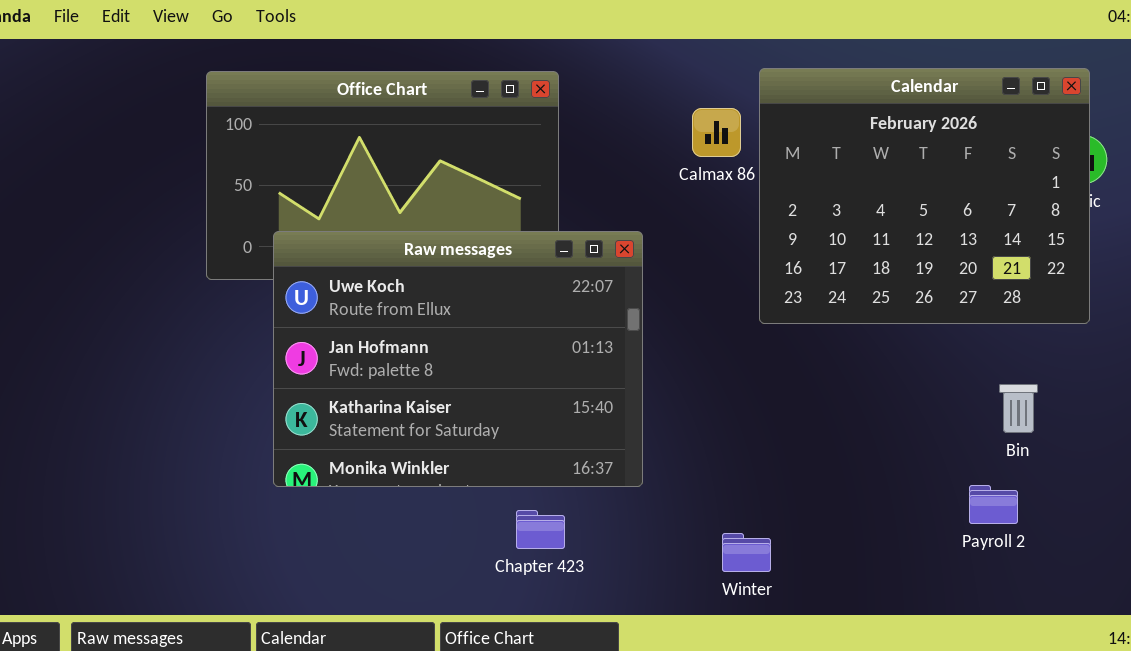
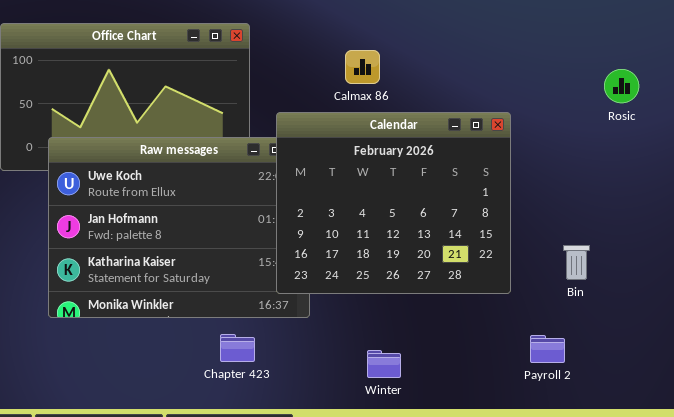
Calendar: [759,68,1090,324] -> [276,112,511,294], moved
Payroll 2: [969,485,1018,524] -> [530,335,565,363], moved

